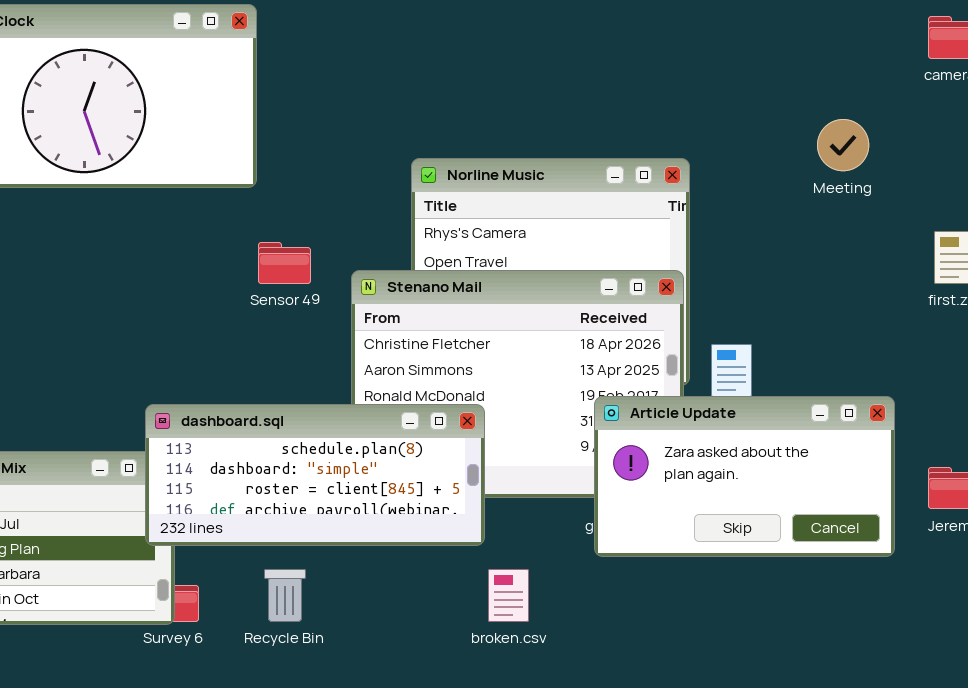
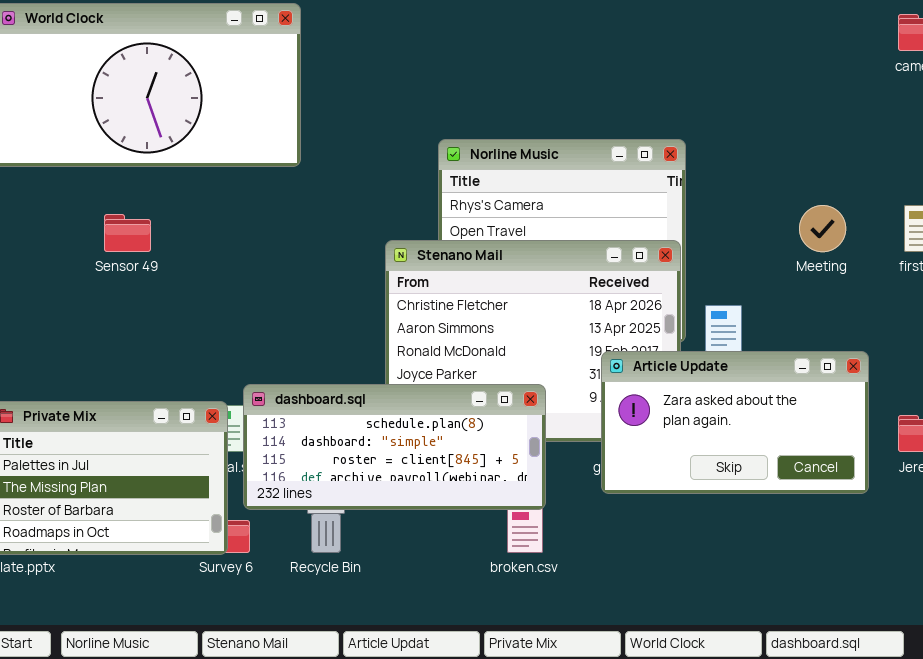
Meeting: [817,119,869,171] -> [799,205,846,252], moved
Sensor 49: [258,242,311,284] -> [104,214,151,252], moved
dashboard.sql: [145,404,485,546] -> [243,384,546,510], moved

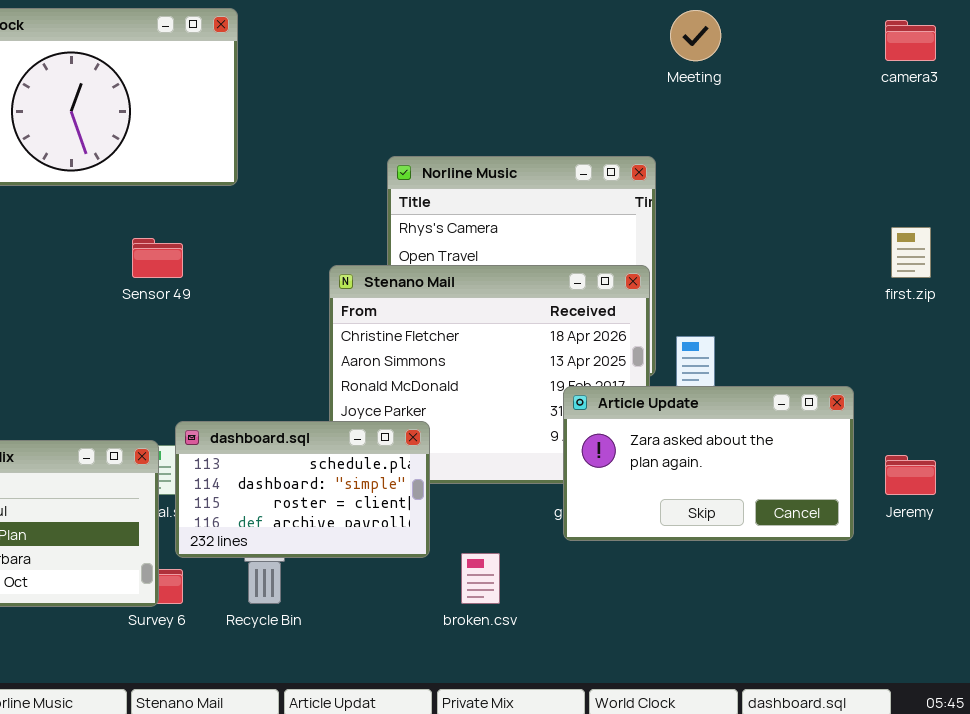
Meeting: [799,205,846,252] -> [670,10,721,61], moved
Sensor 49: [104,214,151,252] -> [132,238,183,278], moved
dashboard.sql: [243,384,546,510] -> [175,421,430,558], resized

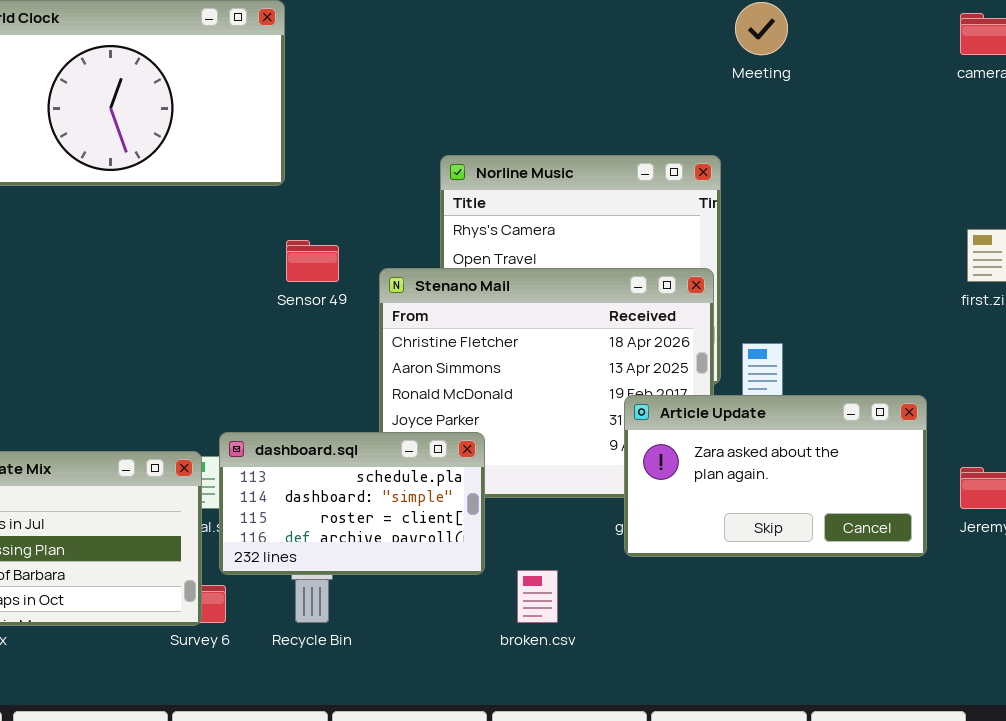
Sensor 49: [132,238,183,278] -> [286,240,339,282], moved

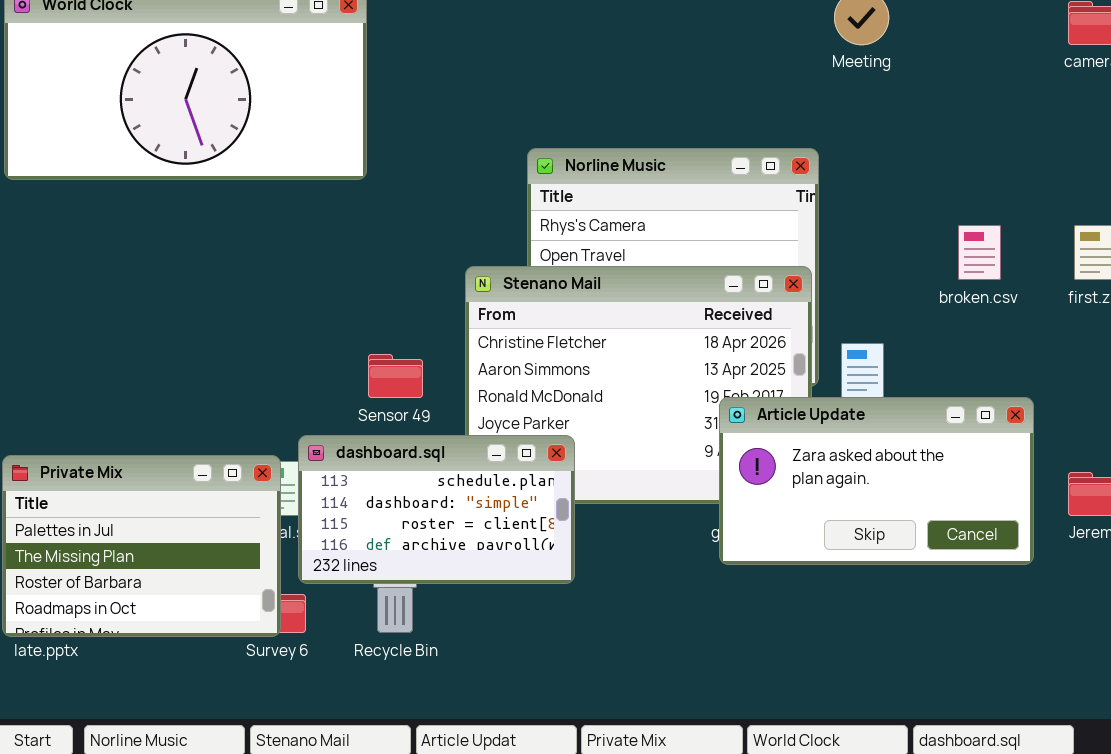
Sensor 49: [286,240,339,282] -> [368,354,423,398], moved
broken.csv: [517,570,558,623] -> [958,225,1001,280], moved

